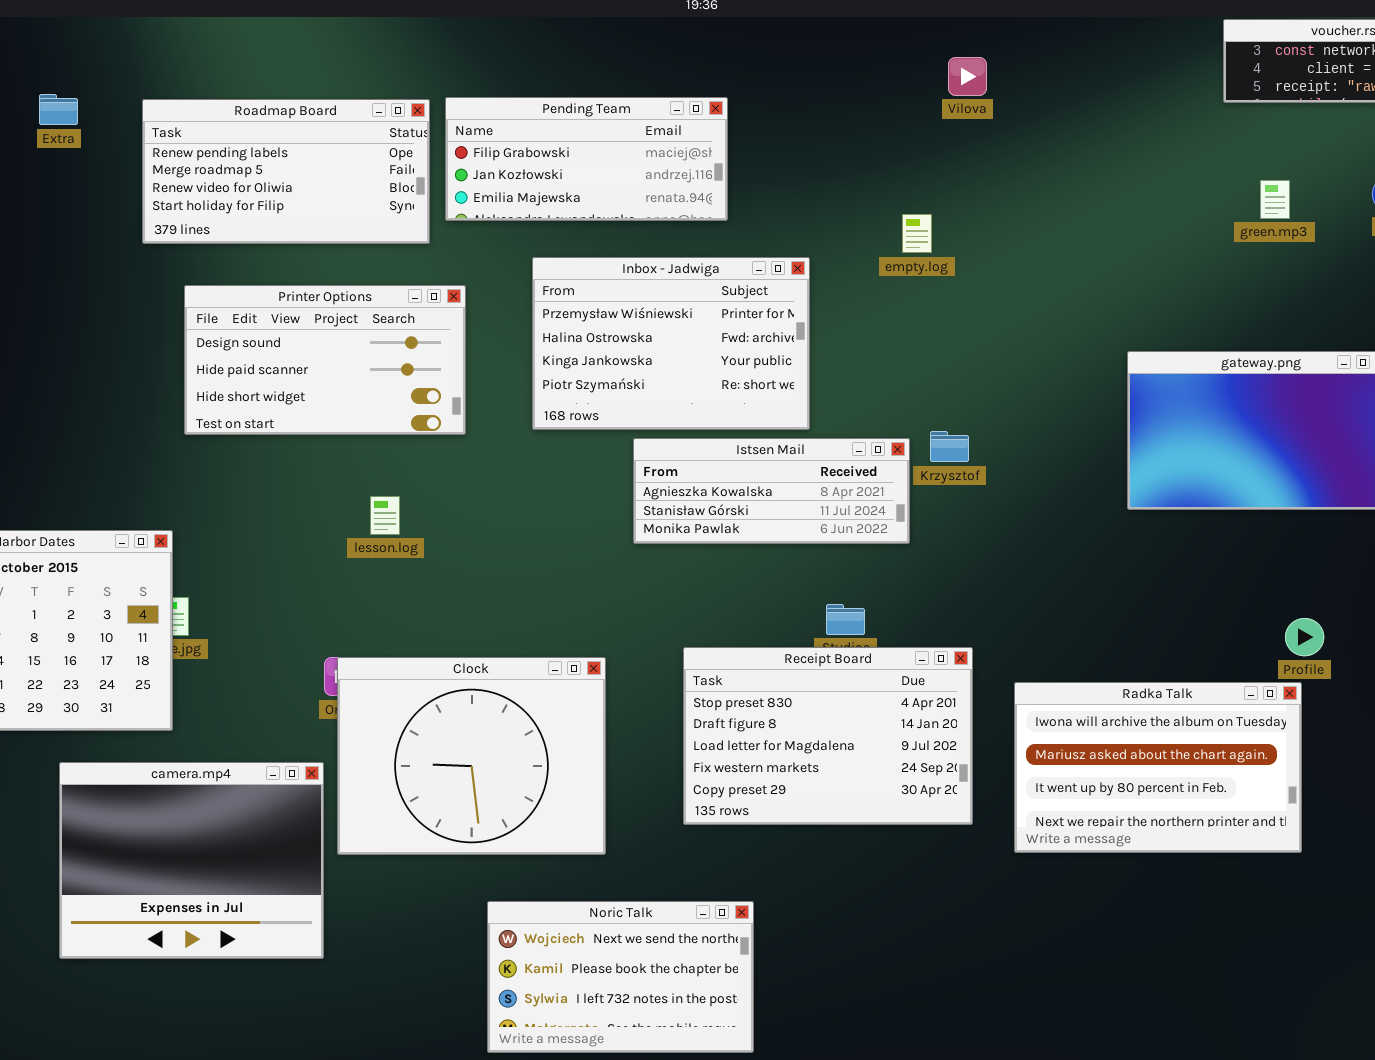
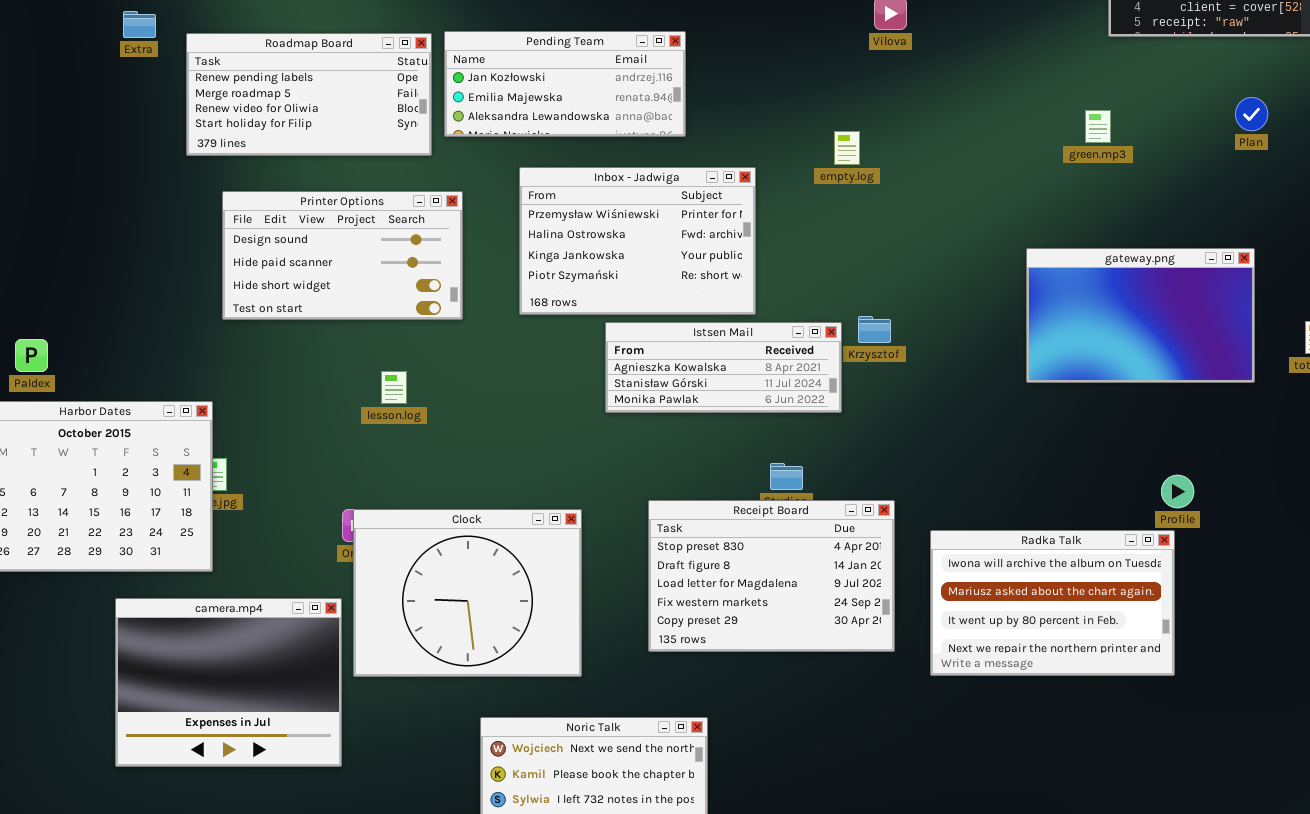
Extra: [39,94,78,125] -> [123,11,156,38], moved
Pending Team: [445,97,728,221] -> [444,31,686,137], scrolled down 1 row
green.mp3: [1260,180,1290,219] -> [1085,110,1111,143], moved

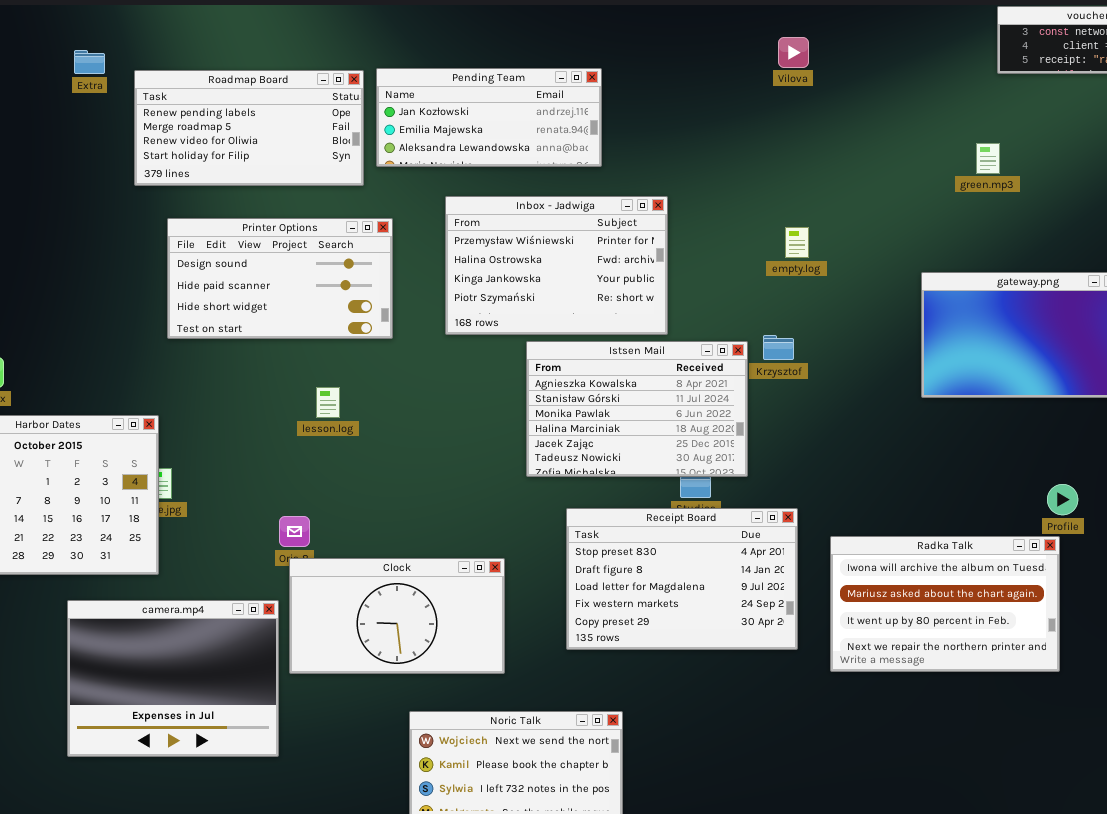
empty.log: [834,131,860,165] -> [785,227,809,258], moved
Istsen Mail: [605,322,842,413] -> [526,341,748,477], resized
Clock: [353,509,582,677] -> [289,558,505,674], resized

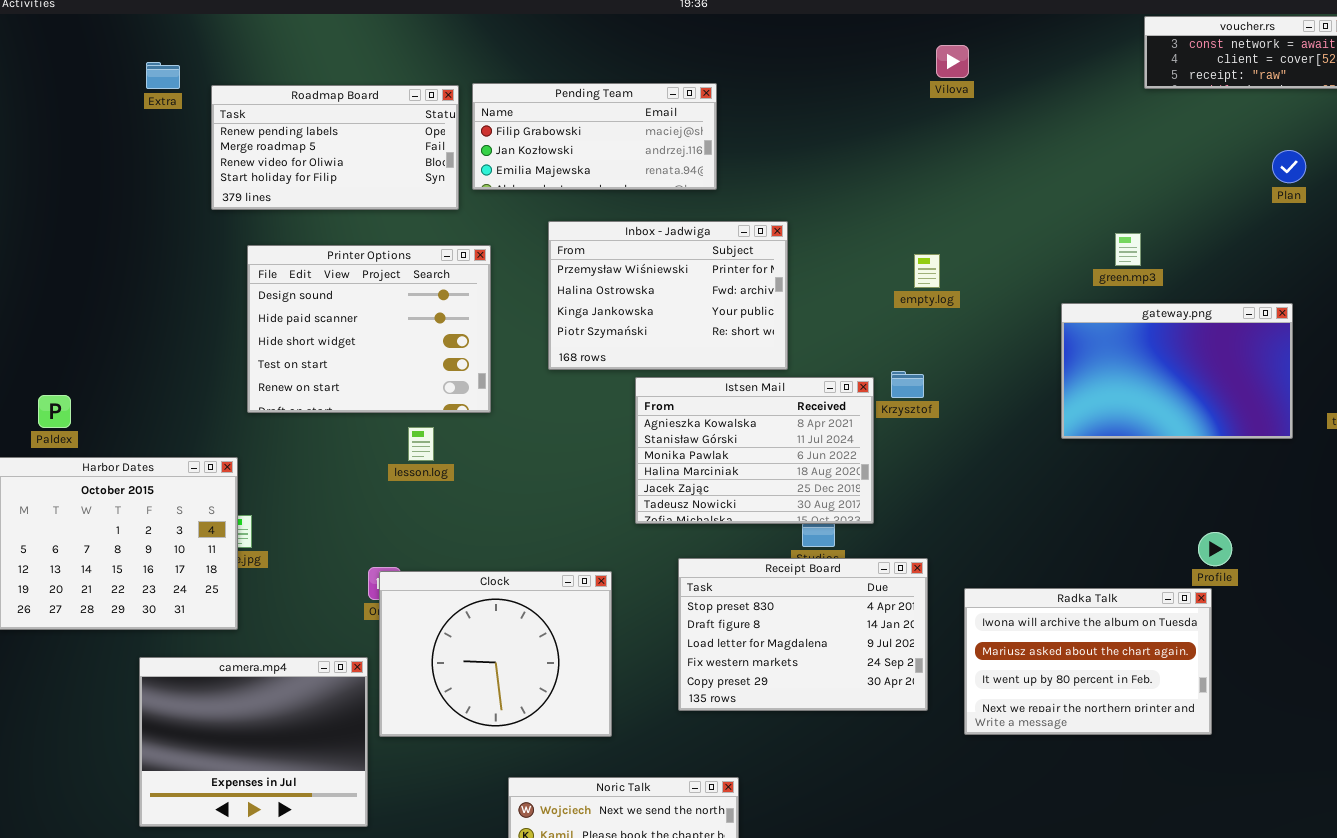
Vilova: [778,37,809,68] -> [936,45,969,78], moved
Pending Team: [376,68,602,167] -> [472,83,717,190], scrolled up 1 row
green.mp3: [976,143,1000,174] -> [1115,233,1141,266], moved
Printer Options: [167,218,393,339] -> [247,245,491,413], resized
Clock: [289,558,505,674] -> [379,571,612,737], resized

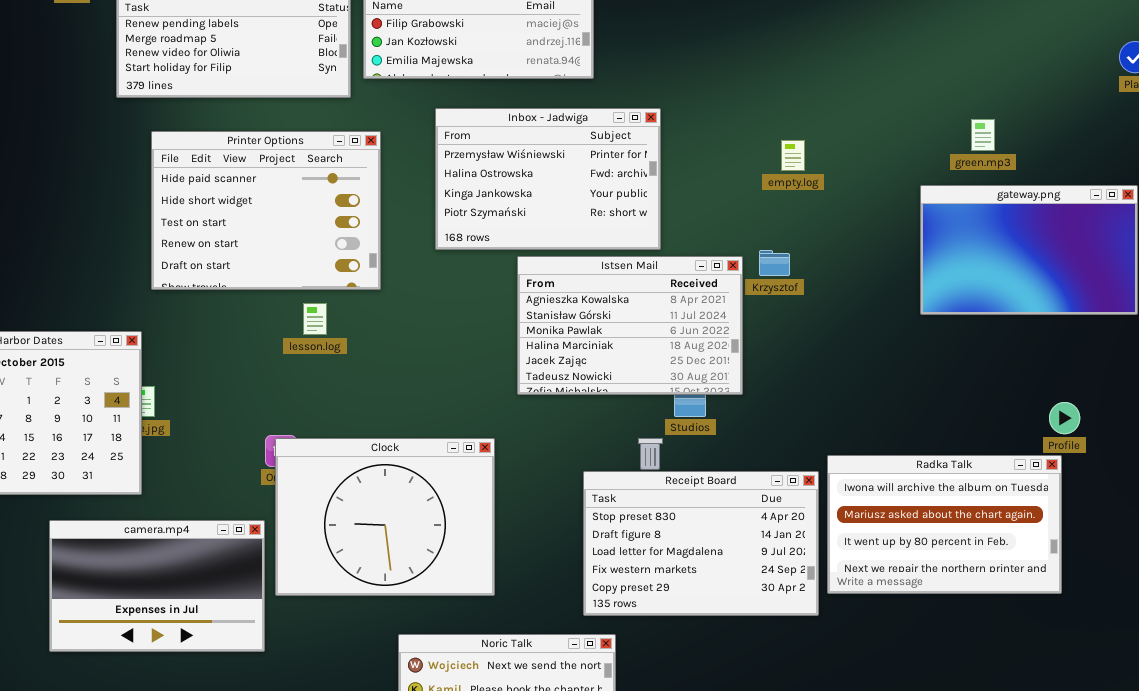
Printer Options: [247,245,491,413] -> [151,131,381,290], scrolled down 1 row
Receipt Board: [678,558,928,711] -> [583,471,819,616], moved
camera.mp4: [139,657,368,827] -> [49,520,265,652], resized

